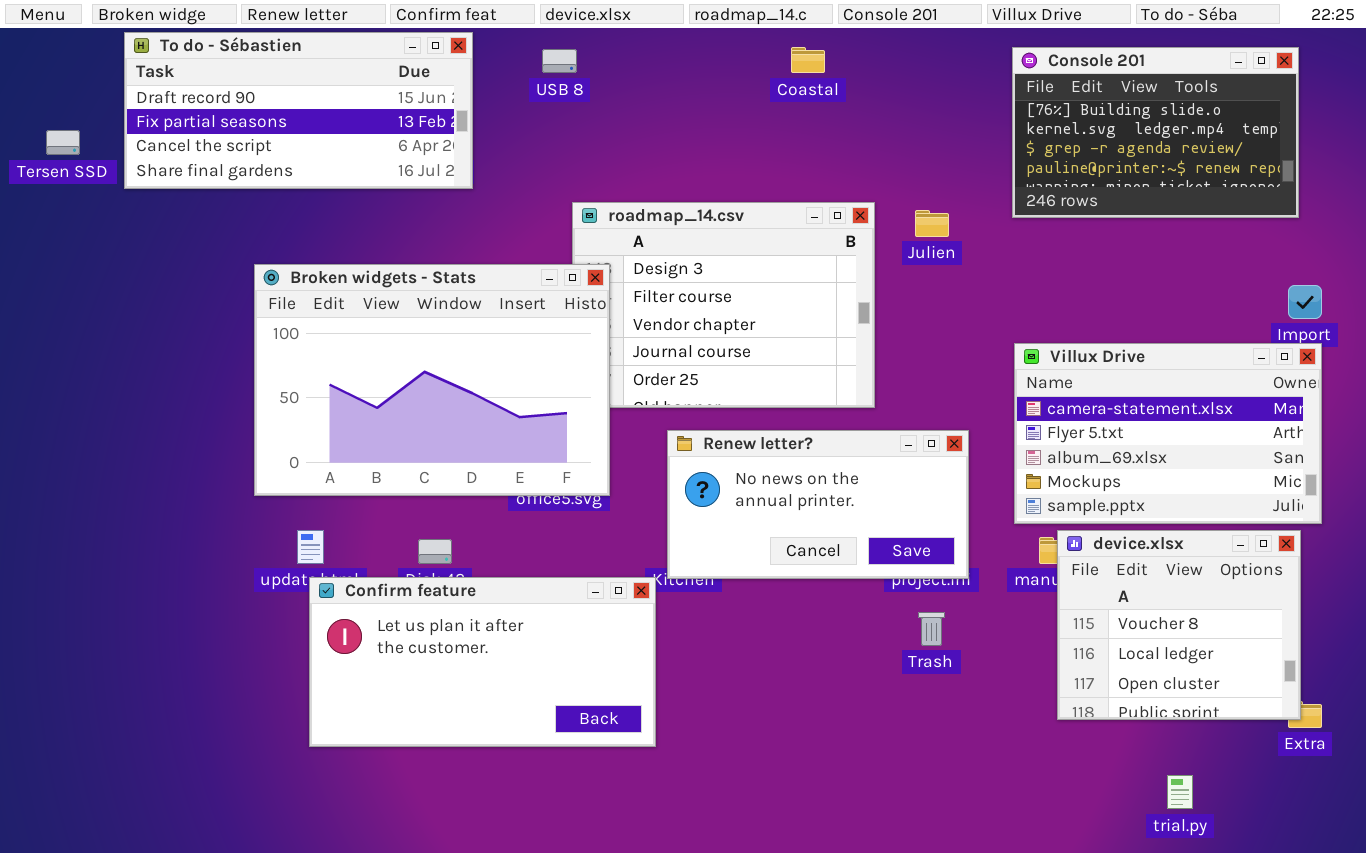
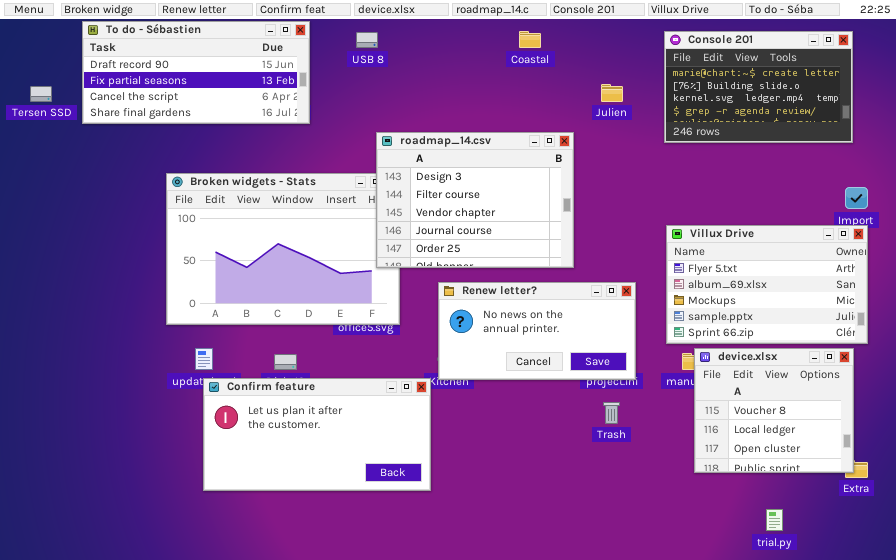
Console 201: [1012,47,1299,218] -> [664,31,853,143], scrolled up 1 row
roadmap_14.csv: [572,202,875,408] -> [376,132,574,268], raised
Julien: [915,210,949,237] -> [601,84,623,102], moved
Villux Drive: [1014,343,1322,524] -> [666,225,868,344], scrolled down 1 row

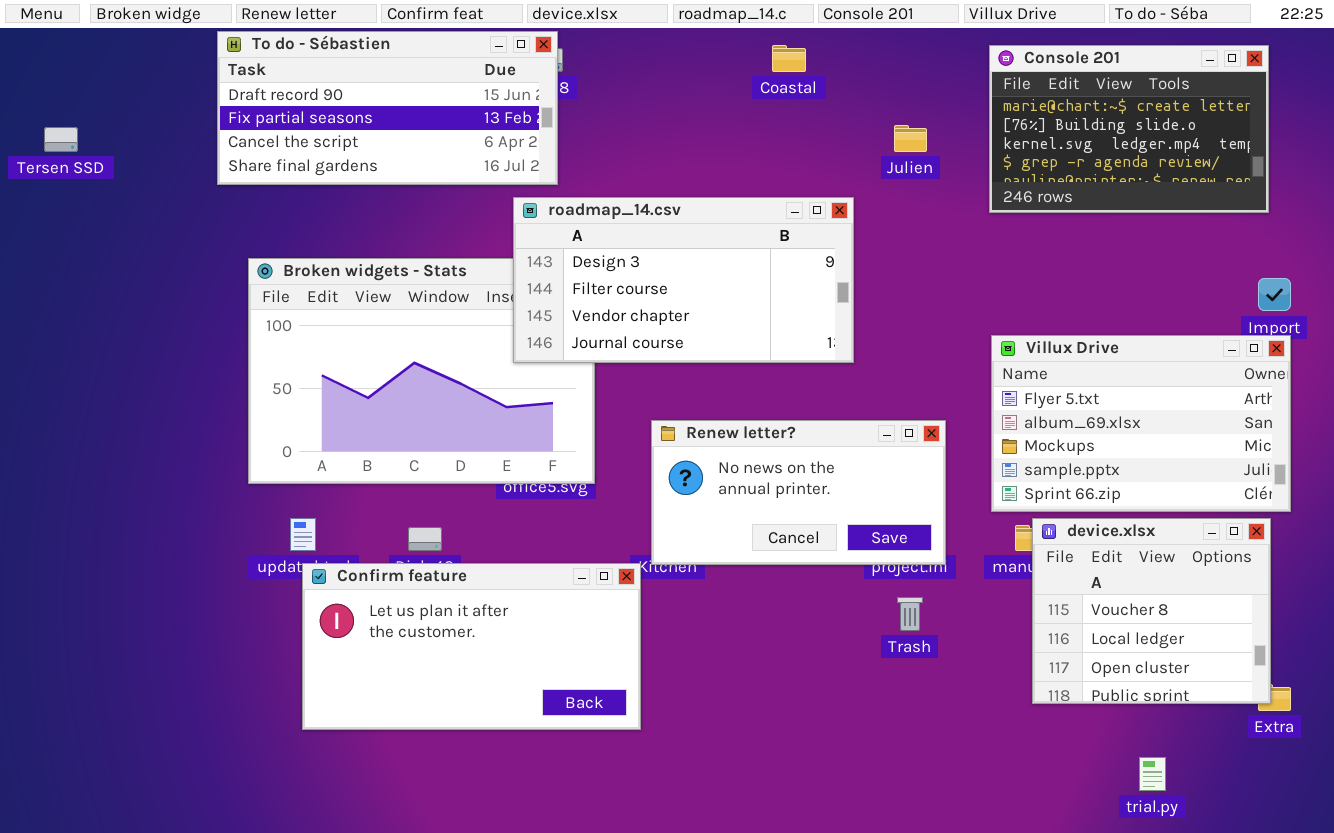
To do - Sébastien: [82,21,310,124] -> [217,31,558,185], moved
roadmap_14.csv: [376,132,574,268] -> [513,197,854,363], resized

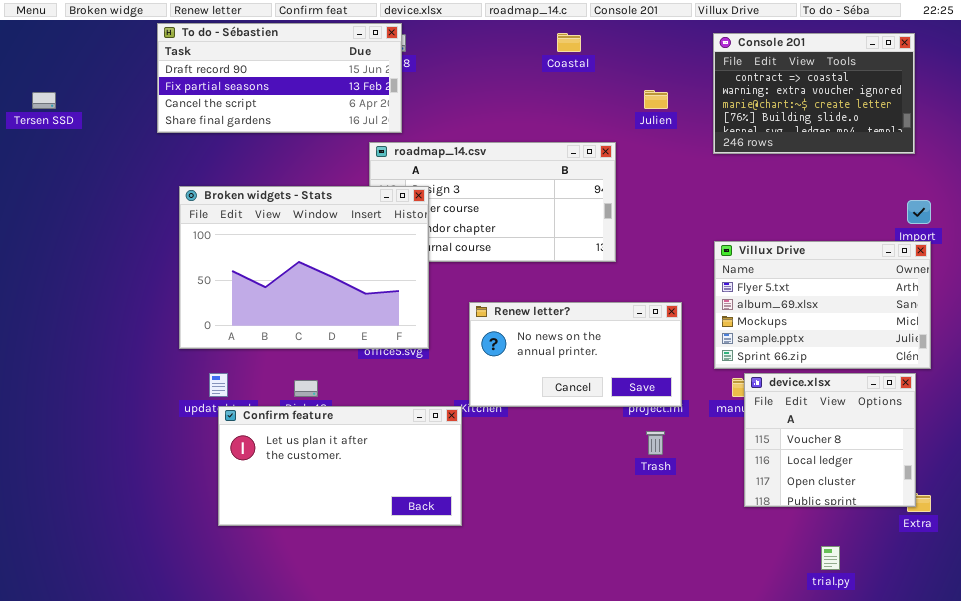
Console 201: [989,45,1269,213] -> [713,33,915,154], scrolled up 2 rows
Broken widgets - Stats: [248,258,595,484] -> [179,186,429,349], raised

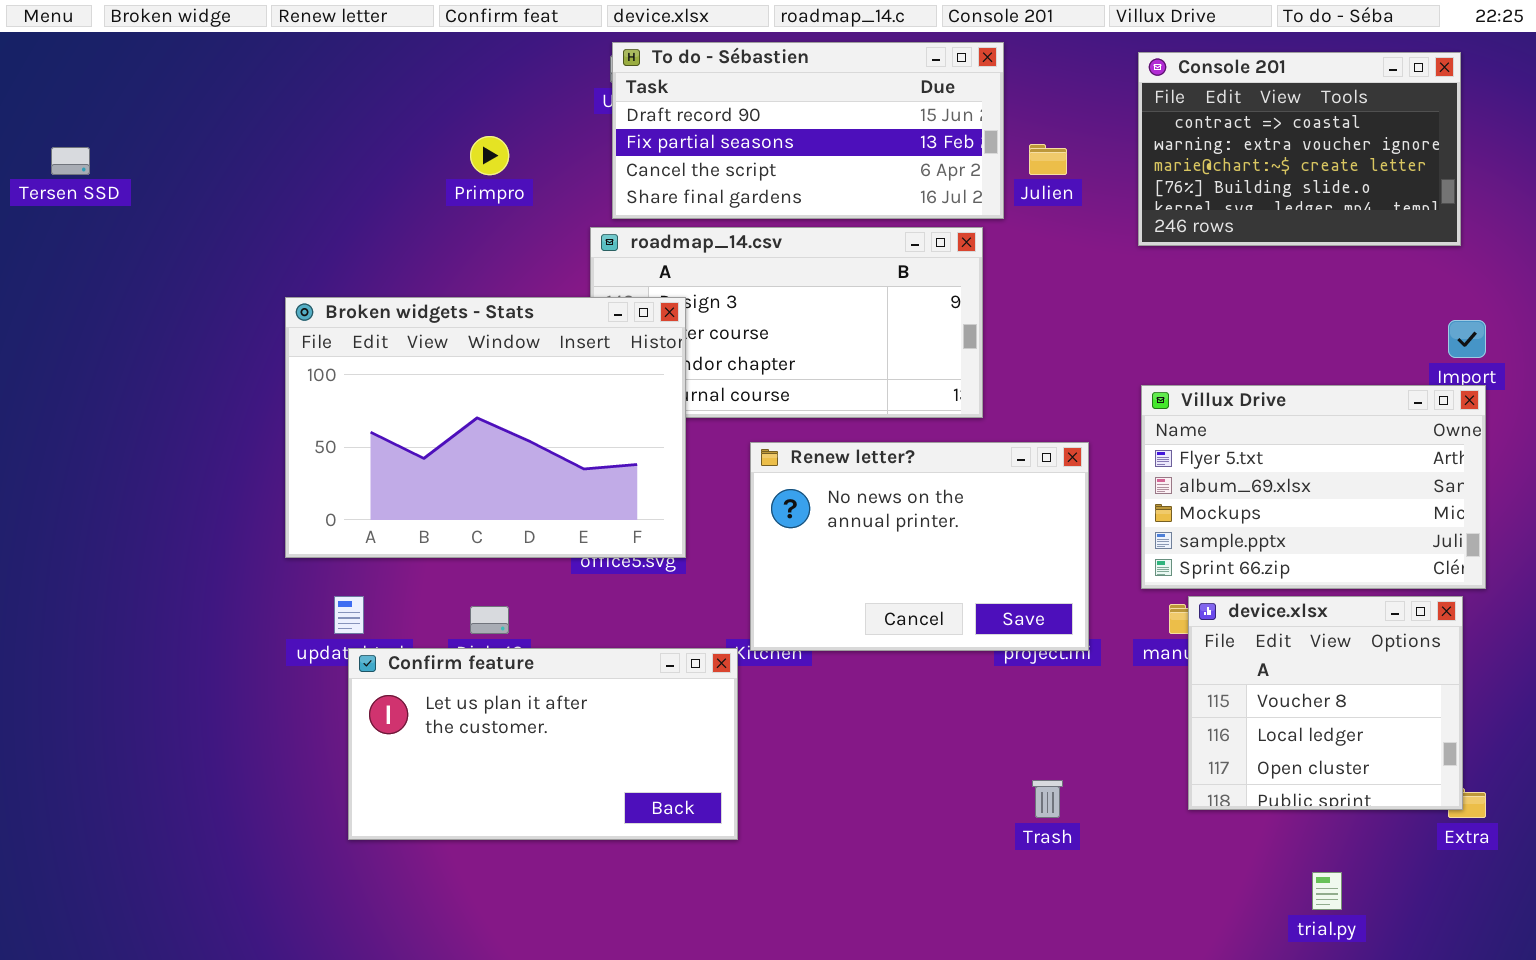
To do - Sébastien: [157,23,402,133] -> [612,42,1004,219], moved
Renew letter?: [469,302,682,407] -> [750,442,1089,651], resized
Trash: [646,431,665,455] -> [1032,780,1063,818], moved

